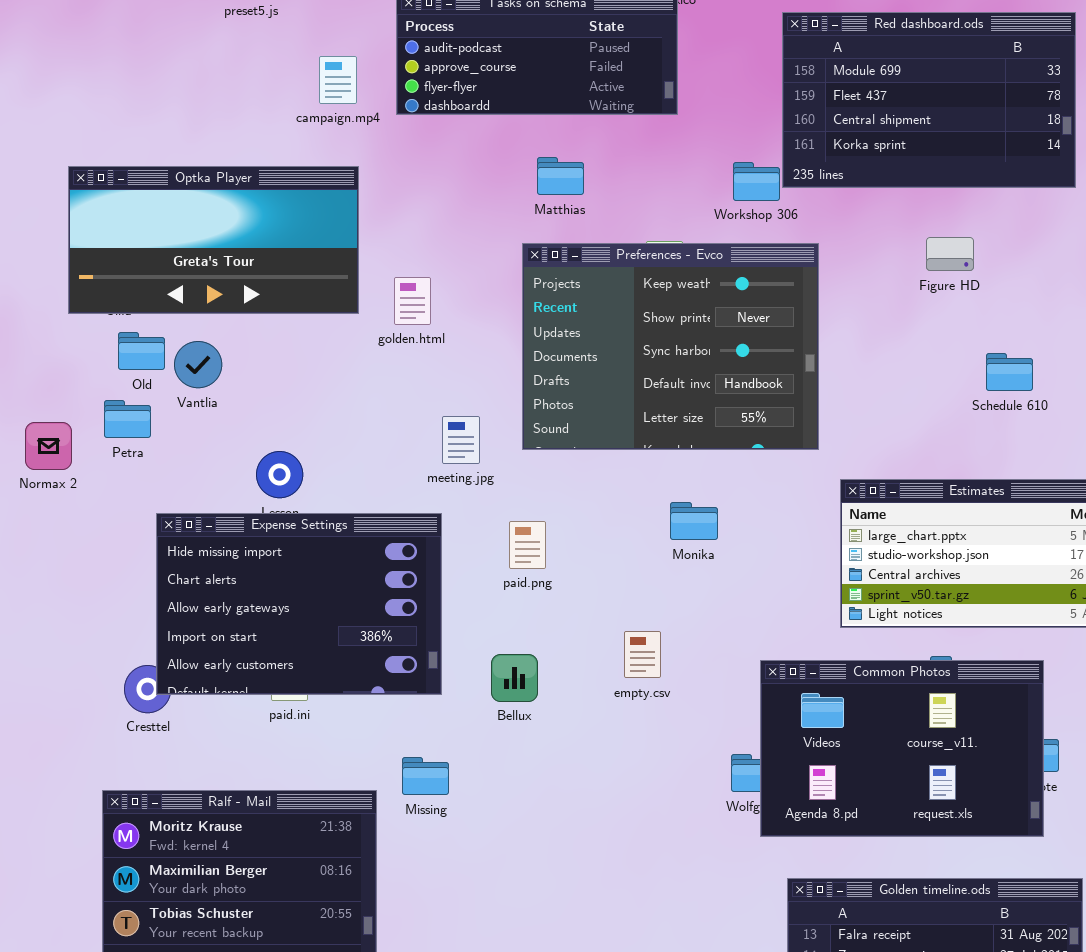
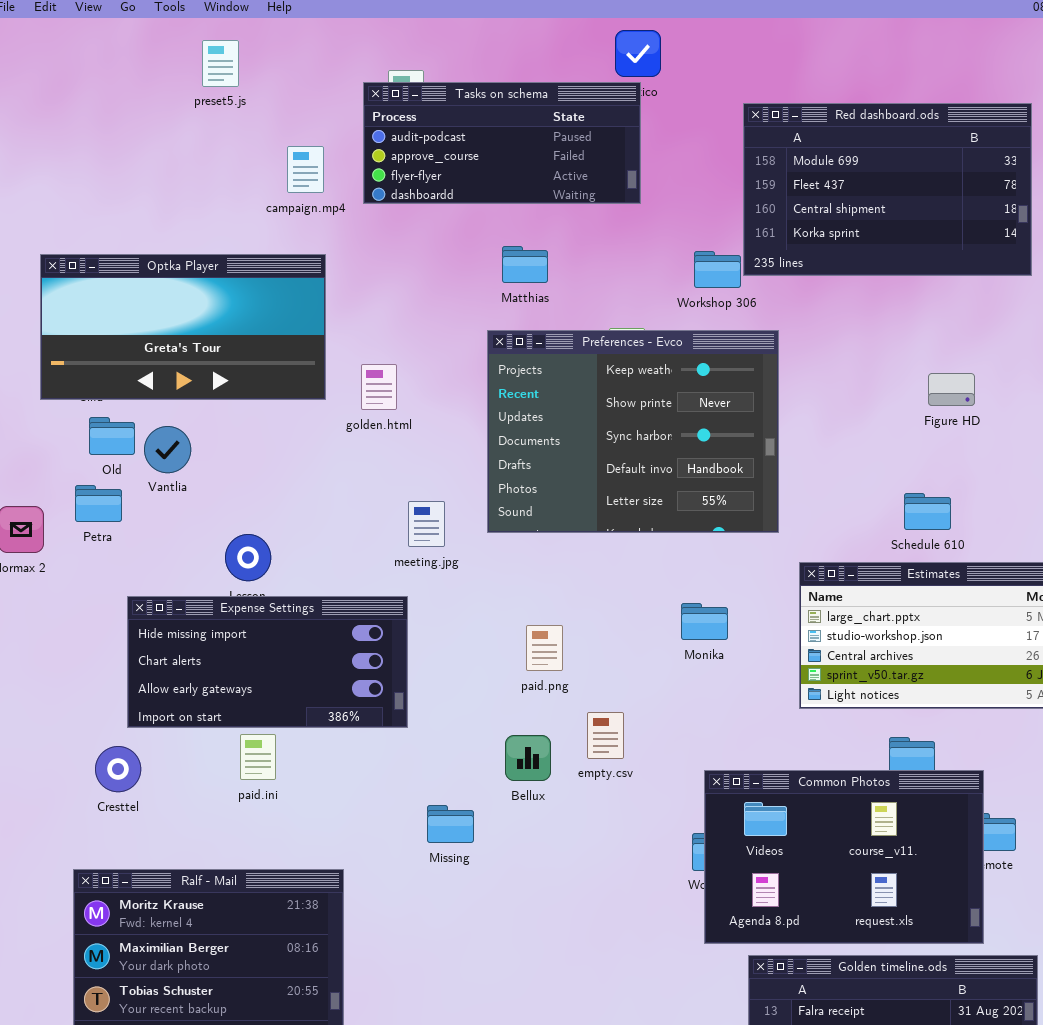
Figure HD: [926,237,974,271] -> [928,373,975,406], moved
Schedule 610: [986,353,1033,391] -> [904,493,951,530], moved
Monika: [670,502,718,540] -> [681,603,728,640], moved
Expense Settings: [156,513,442,695] -> [127,596,408,728], resized
paid.png: [509,521,546,569] -> [526,625,563,671], moved
Bellux: [491,654,538,702] -> [505,735,551,781], moved
Common Photos: [760,660,1044,837] -> [704,770,984,944], moved
Missing: [402,757,449,795] -> [427,805,474,843], moved

